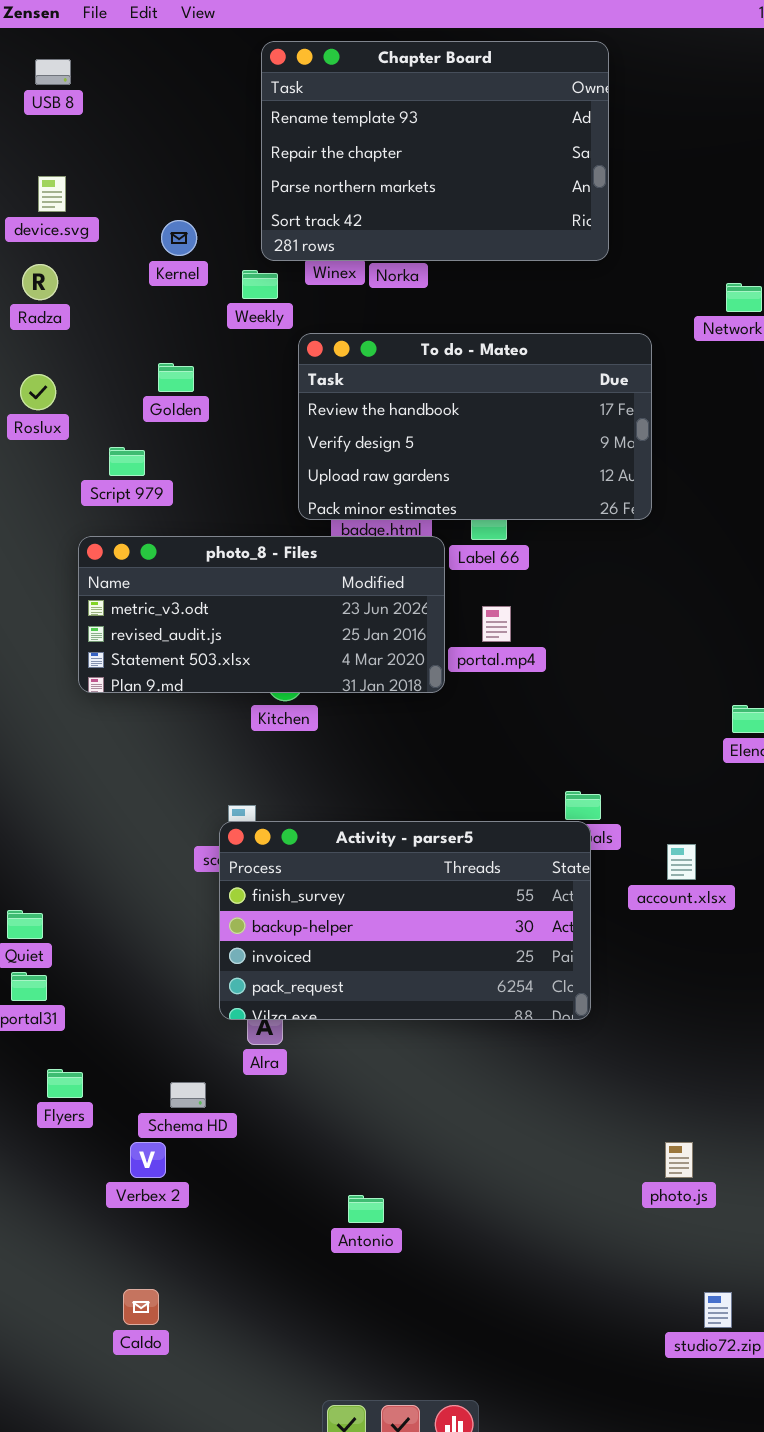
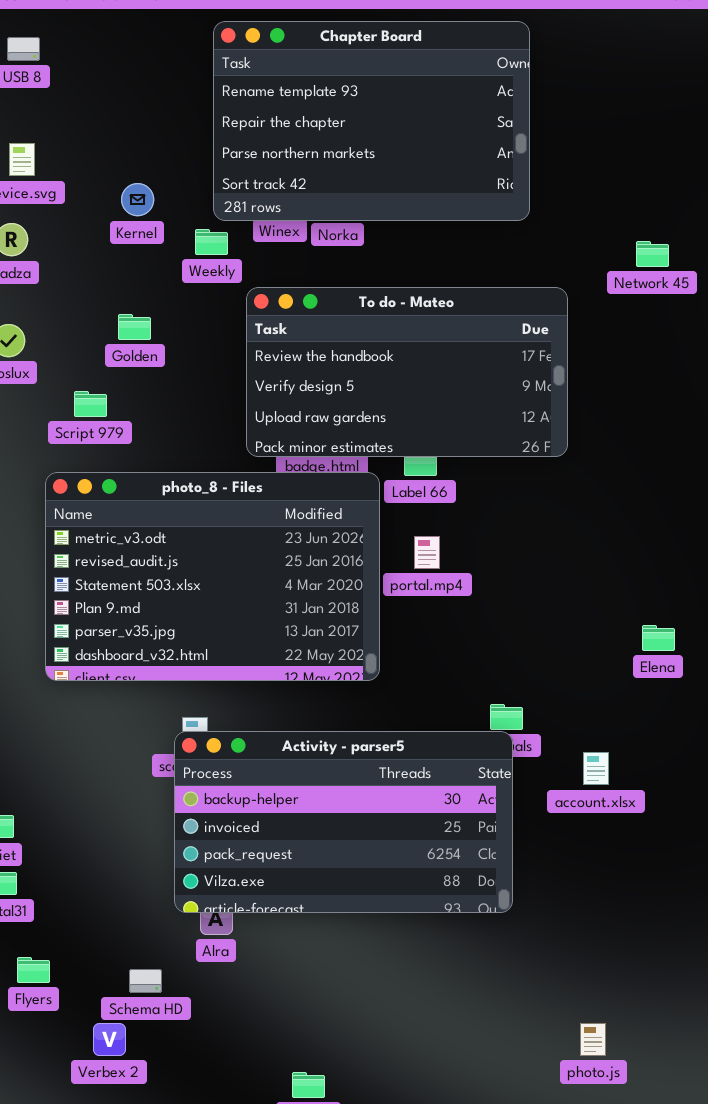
photo_8 - Files: [78,536,445,693] -> [45,472,380,681], resized
Activity - parser5: [219,821,591,1020] -> [174,731,513,913], scrolled down 1 row

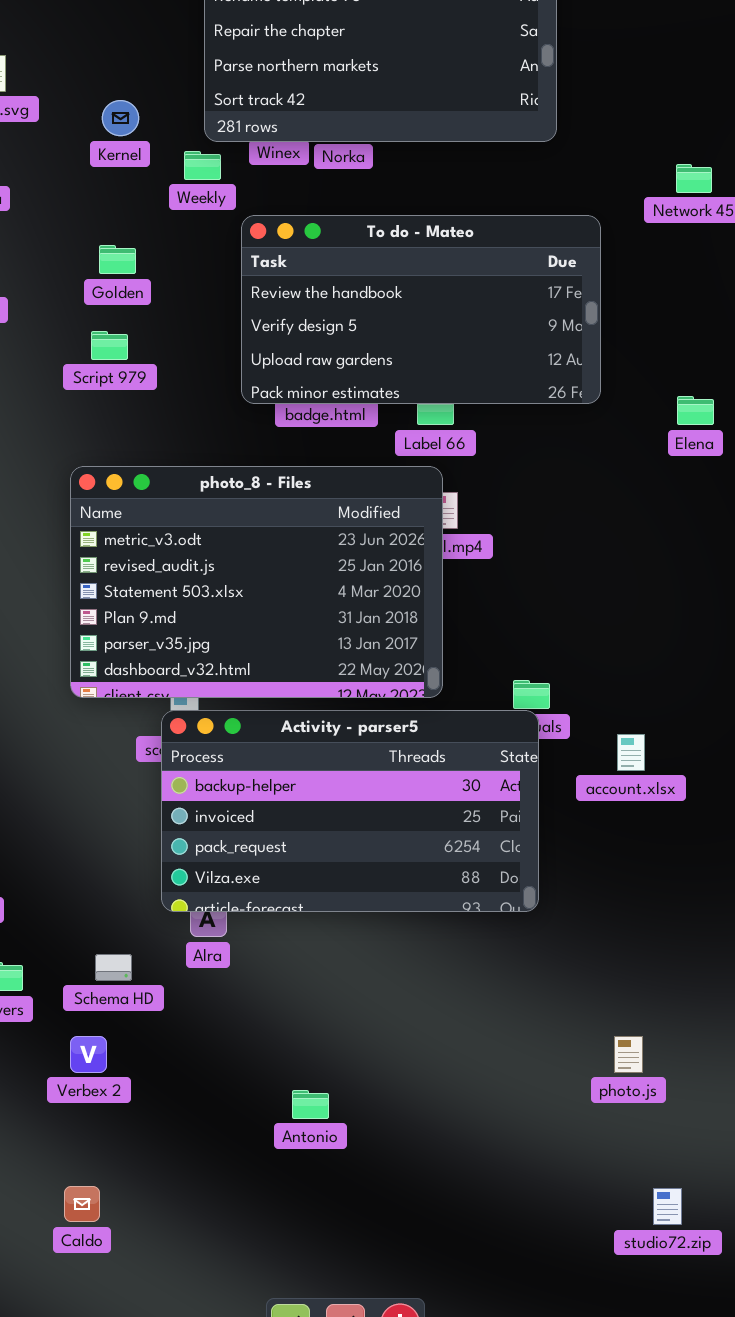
Script 979: [74,391,107,417] -> [91,331,128,360], moved
photo_8 - Files: [45,472,380,681] -> [70,466,443,698], moved
Elena: [642,625,675,651] -> [677,396,714,425], moved
Schema HD: [129,969,162,993] -> [95,954,132,981], moved

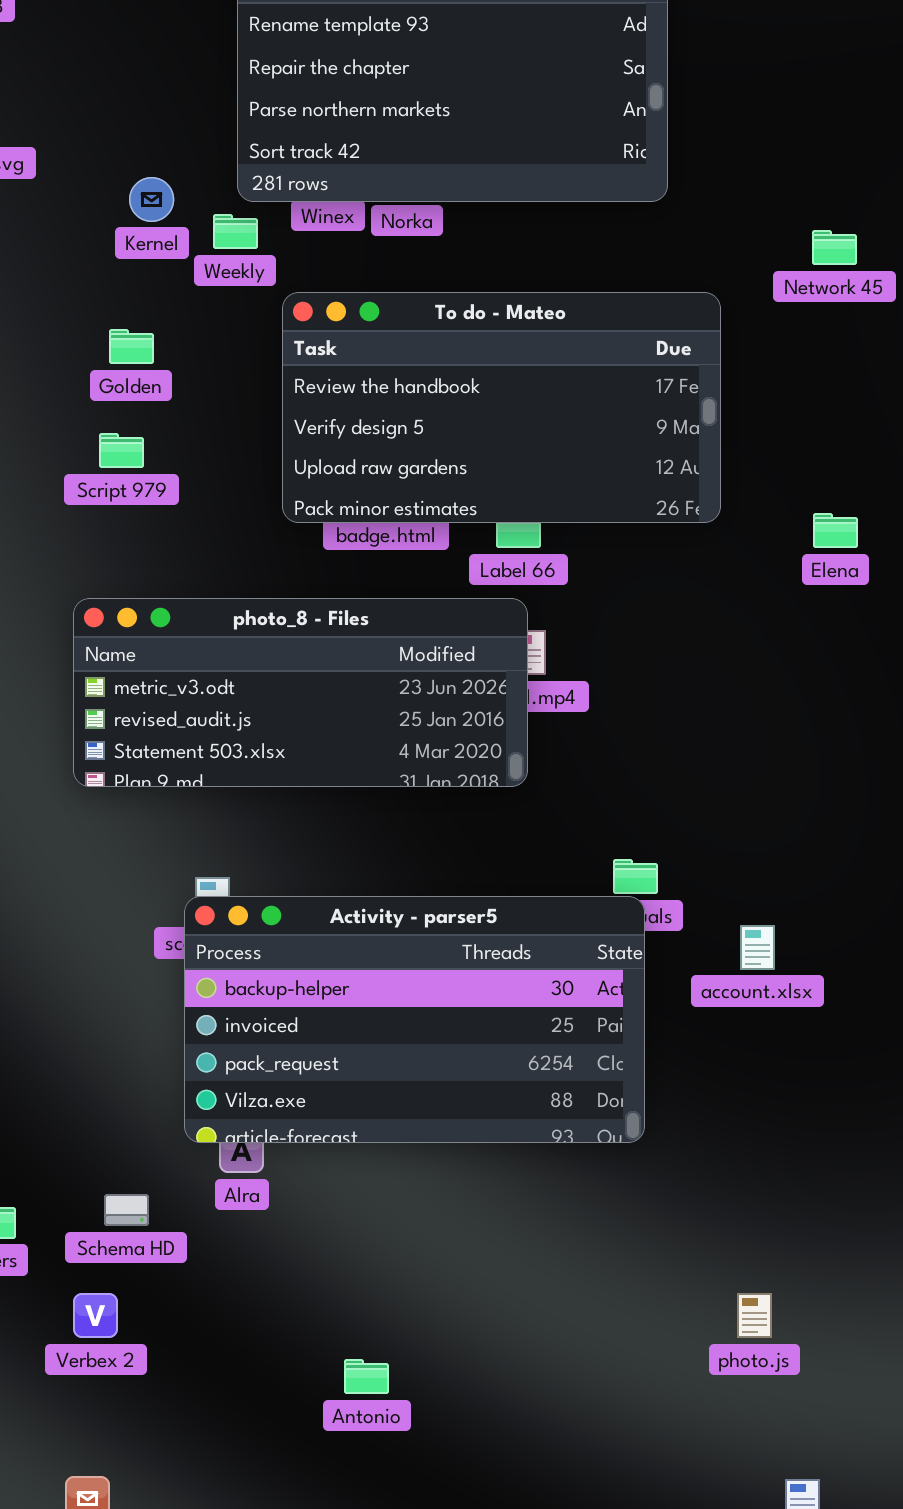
Kernel: [102,100,139,136] -> [129,177,174,222], moved
photo_8 - Files: [70,466,443,698] -> [73,598,528,787], resized

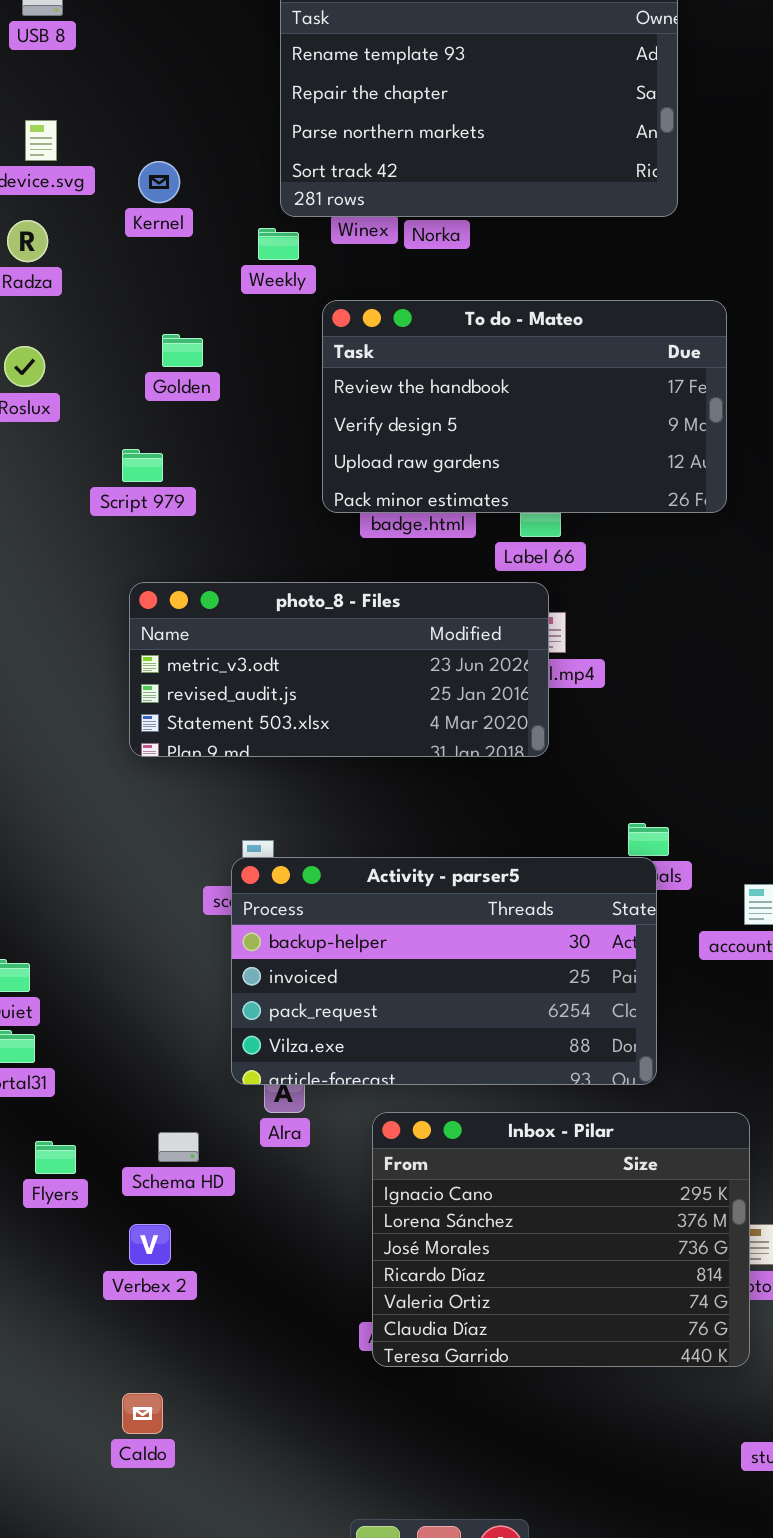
Kernel: [129,177,174,222] -> [138,161,180,203], moved
Script 979: [99,433,144,468] -> [122,449,163,482], moved
Inbox - Pilar: none -> [372,1112,750,1367], opened

